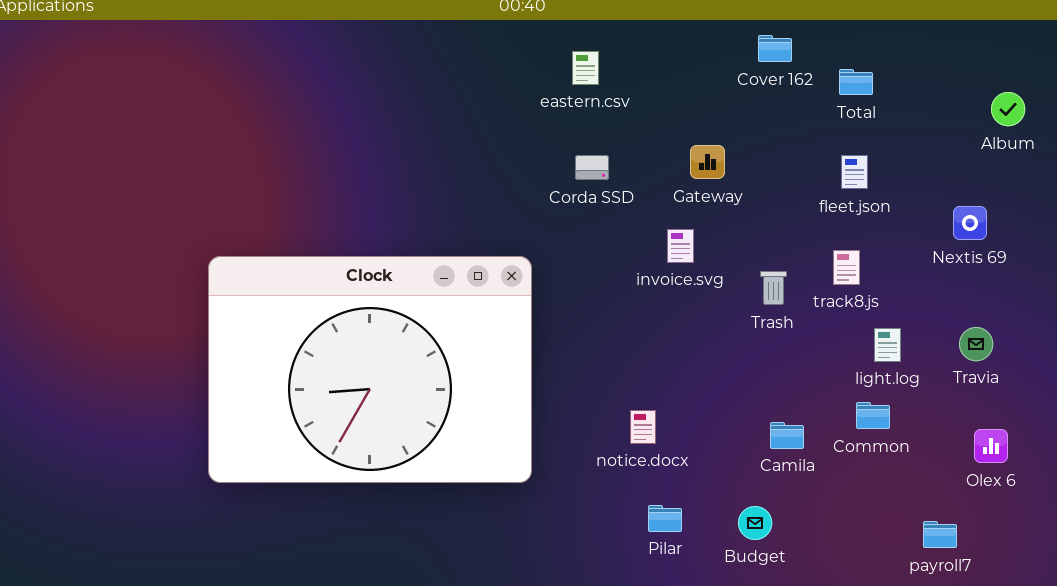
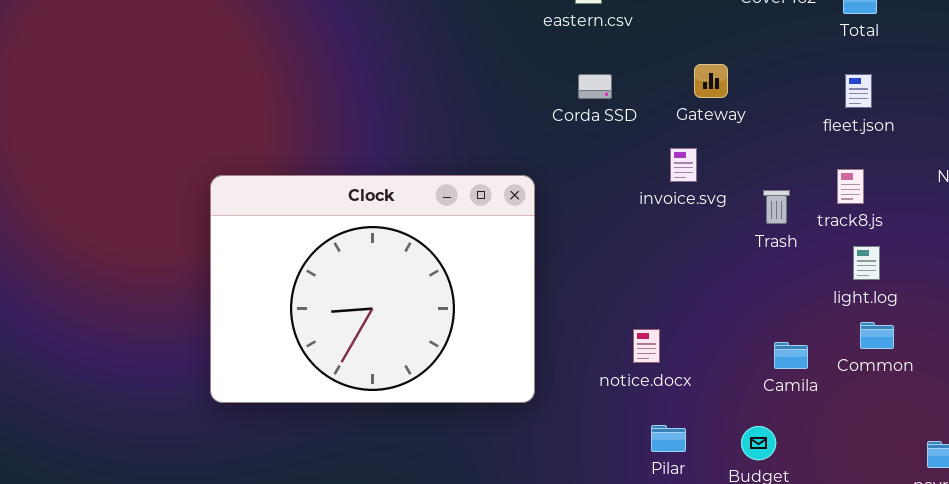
light.log: [874,328,901,362] -> [853,246,880,280], moved

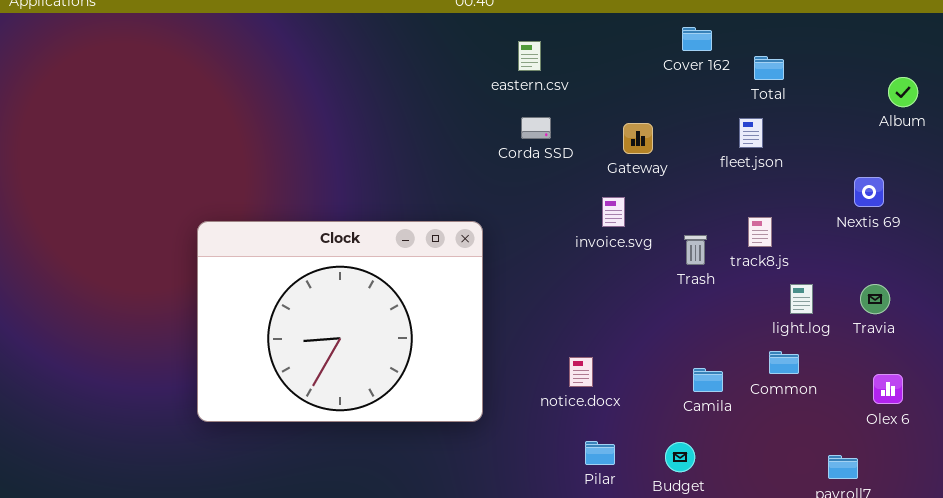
Corda SSD: [578,74,612,99] -> [521,117,551,139], moved
fleet.json: [845,74,872,108] -> [739,118,763,148], moved
light.log: [853,246,880,280] -> [790,284,813,314], moved

